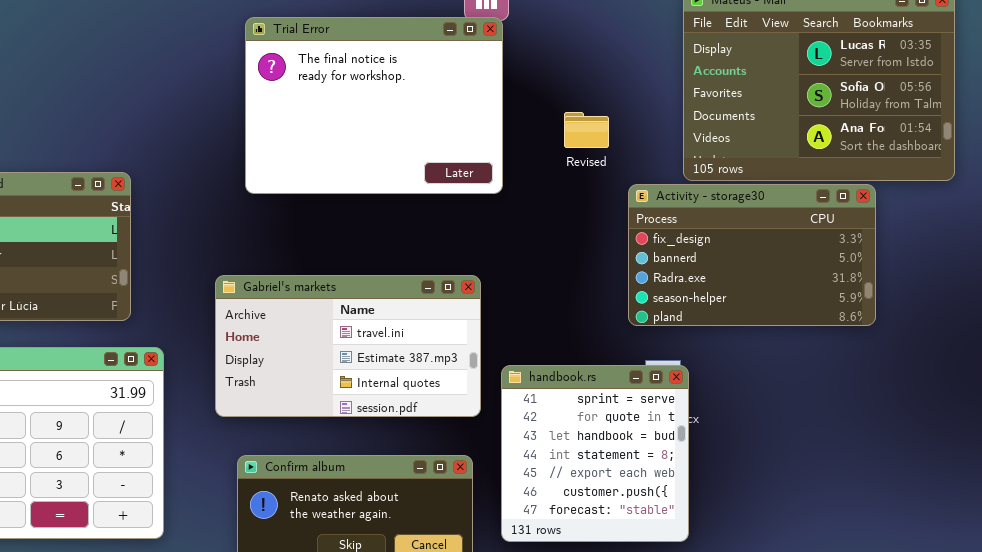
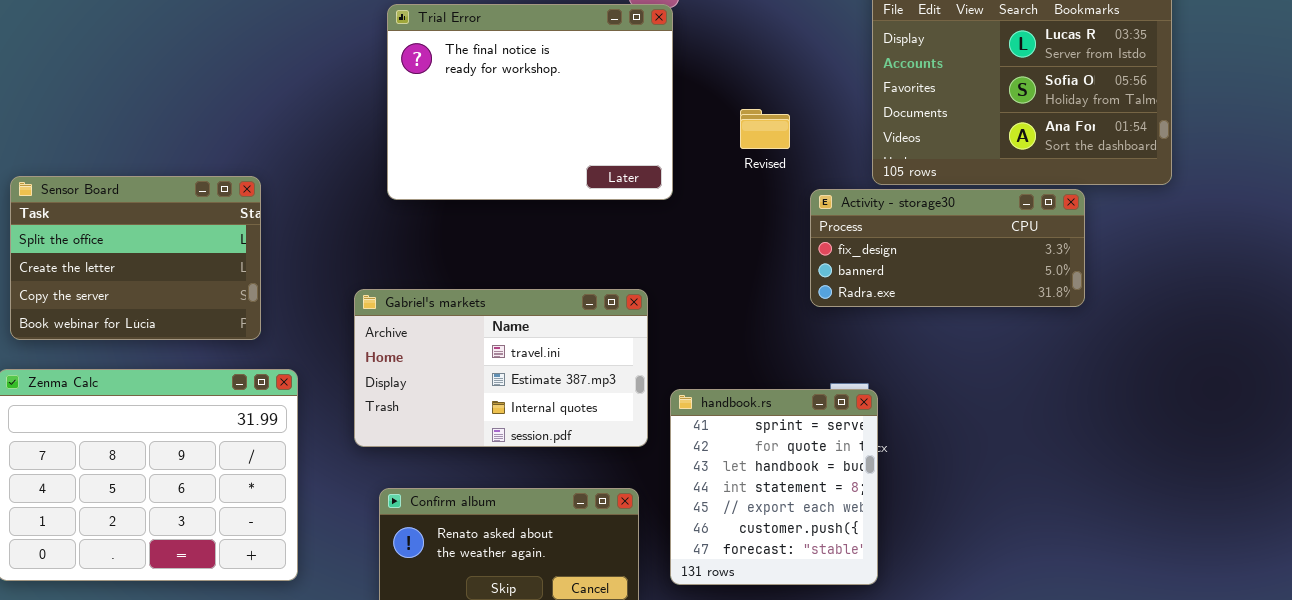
Activity - storage30: [628,184,876,326] -> [810,189,1085,307], resized

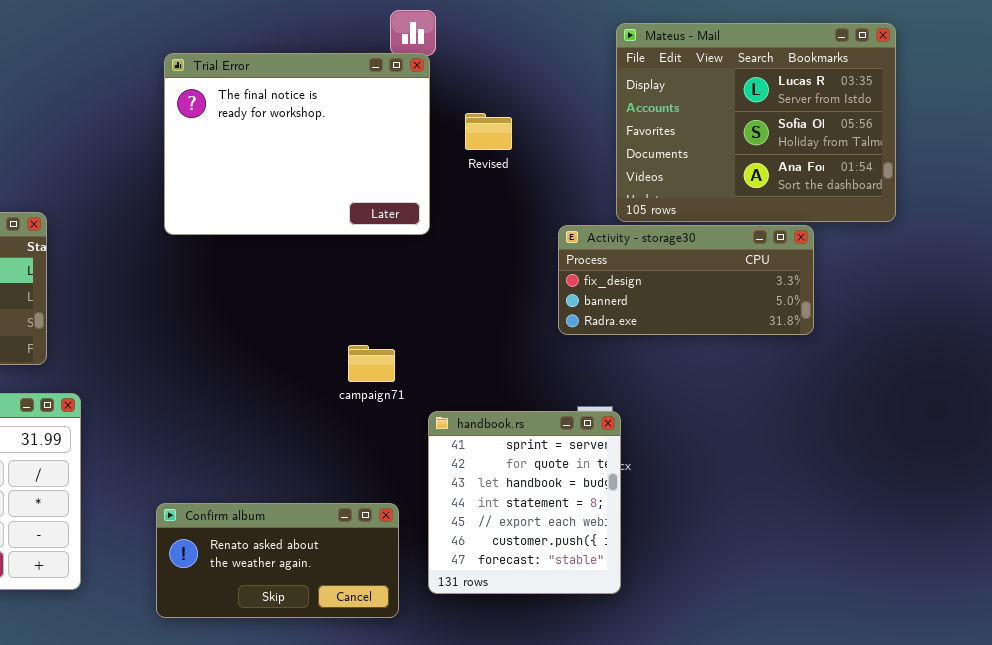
Revised: [740,109,790,149] -> [465,113,512,150], moved
Gabriel's markets: [354,289,648,447] -> none, closed

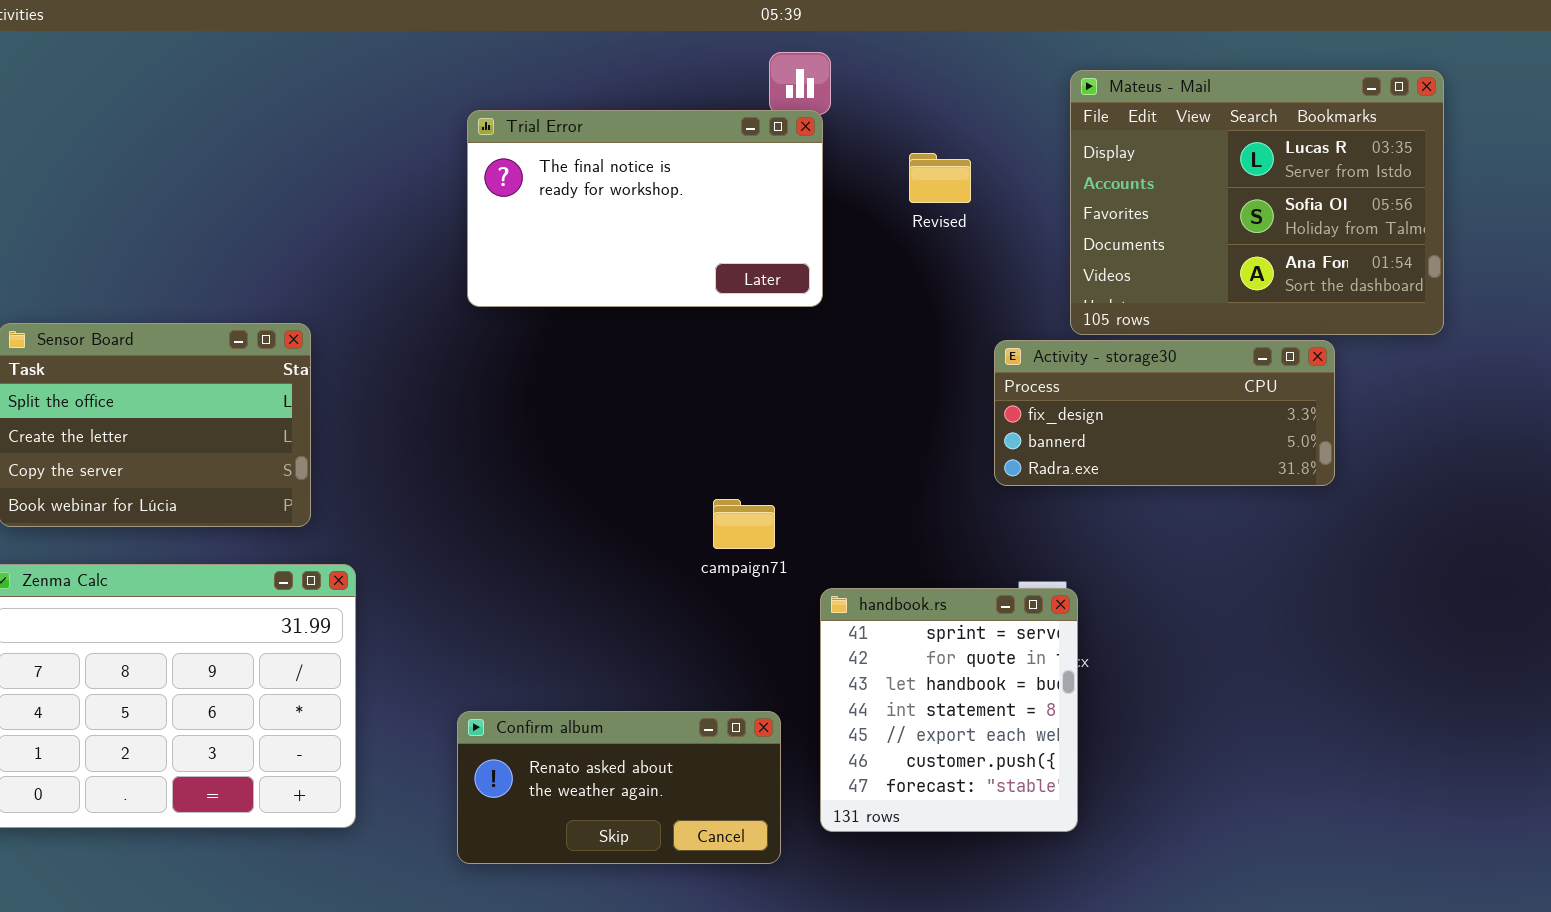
Trial Error: [164,53,430,235] -> [467,110,823,307], resized
Revised: [465,113,512,150] -> [909,153,971,203], moved

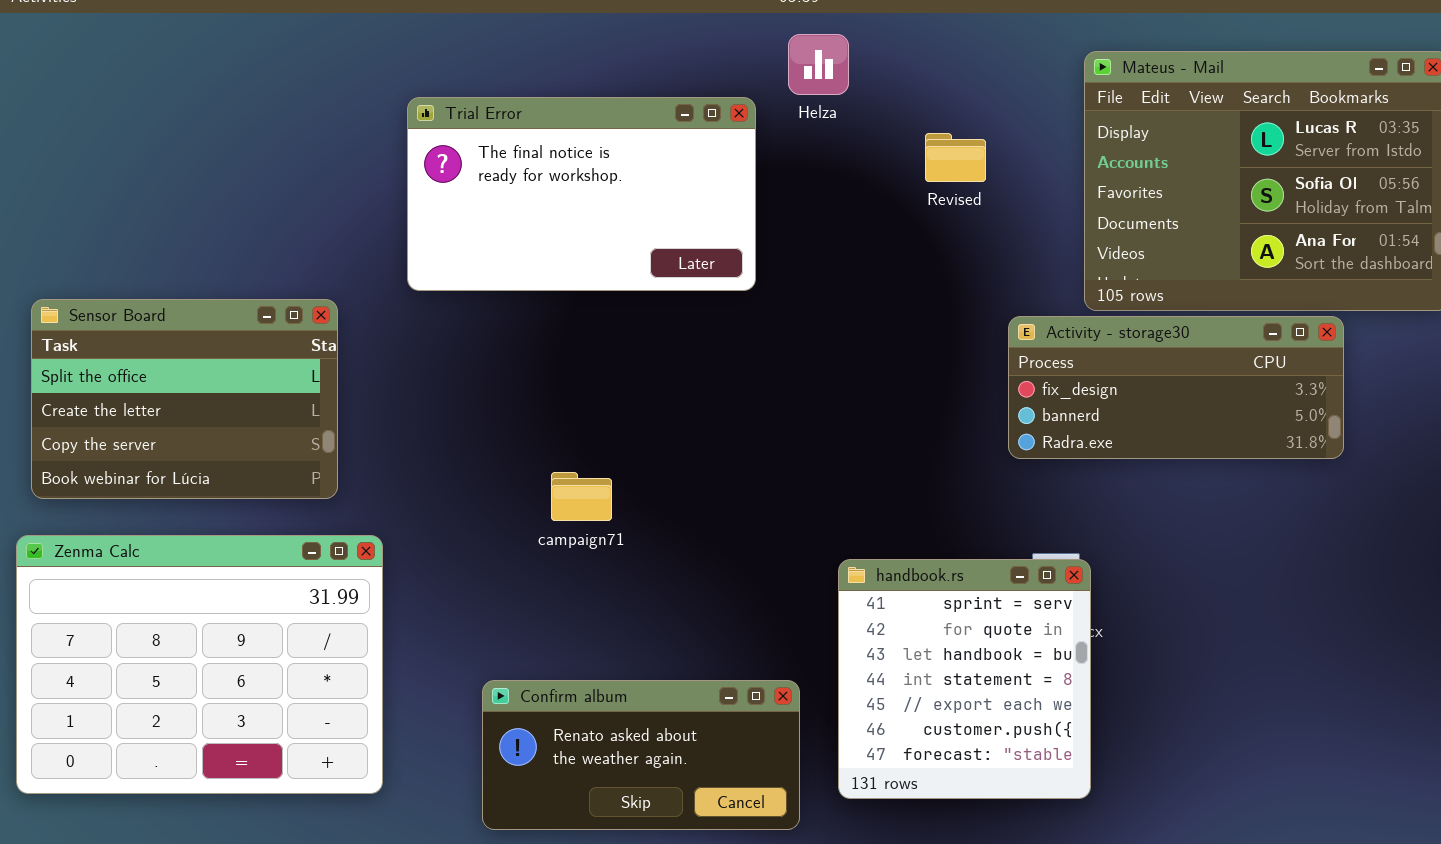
Trial Error: [467,110,823,307] -> [407,97,756,291], moved
campaign71: [713,499,775,549] -> [551,472,612,521], moved

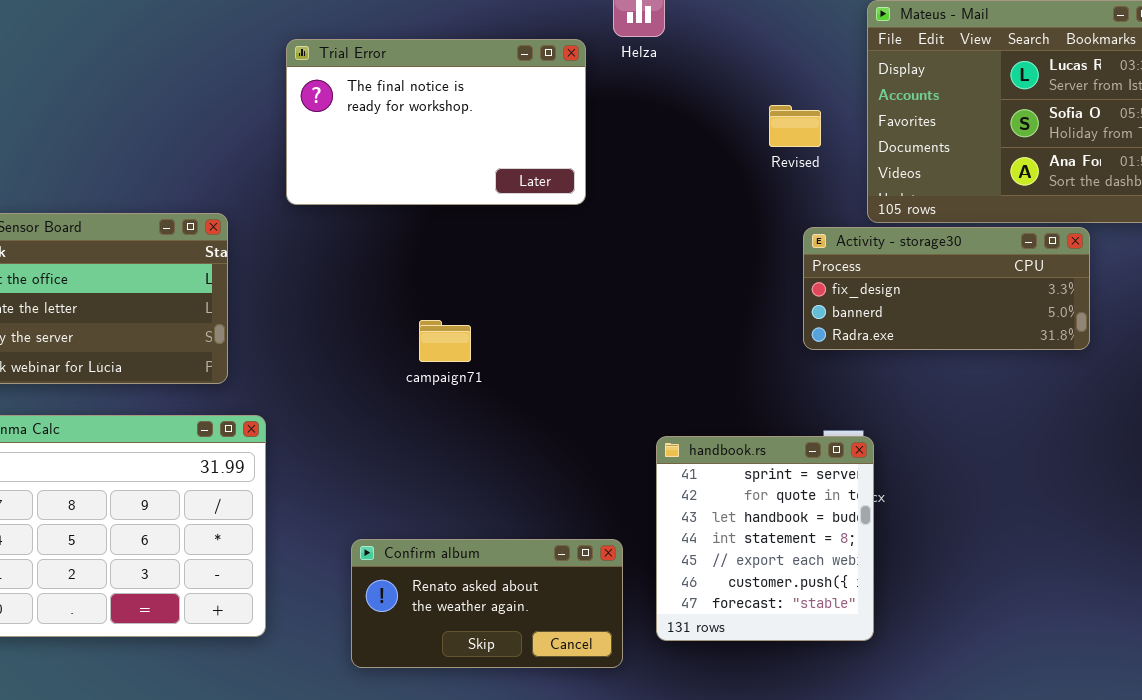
Revised: [925,133,986,182] -> [769,105,821,147], moved
campaign71: [551,472,612,521] -> [419,320,471,362], moved

